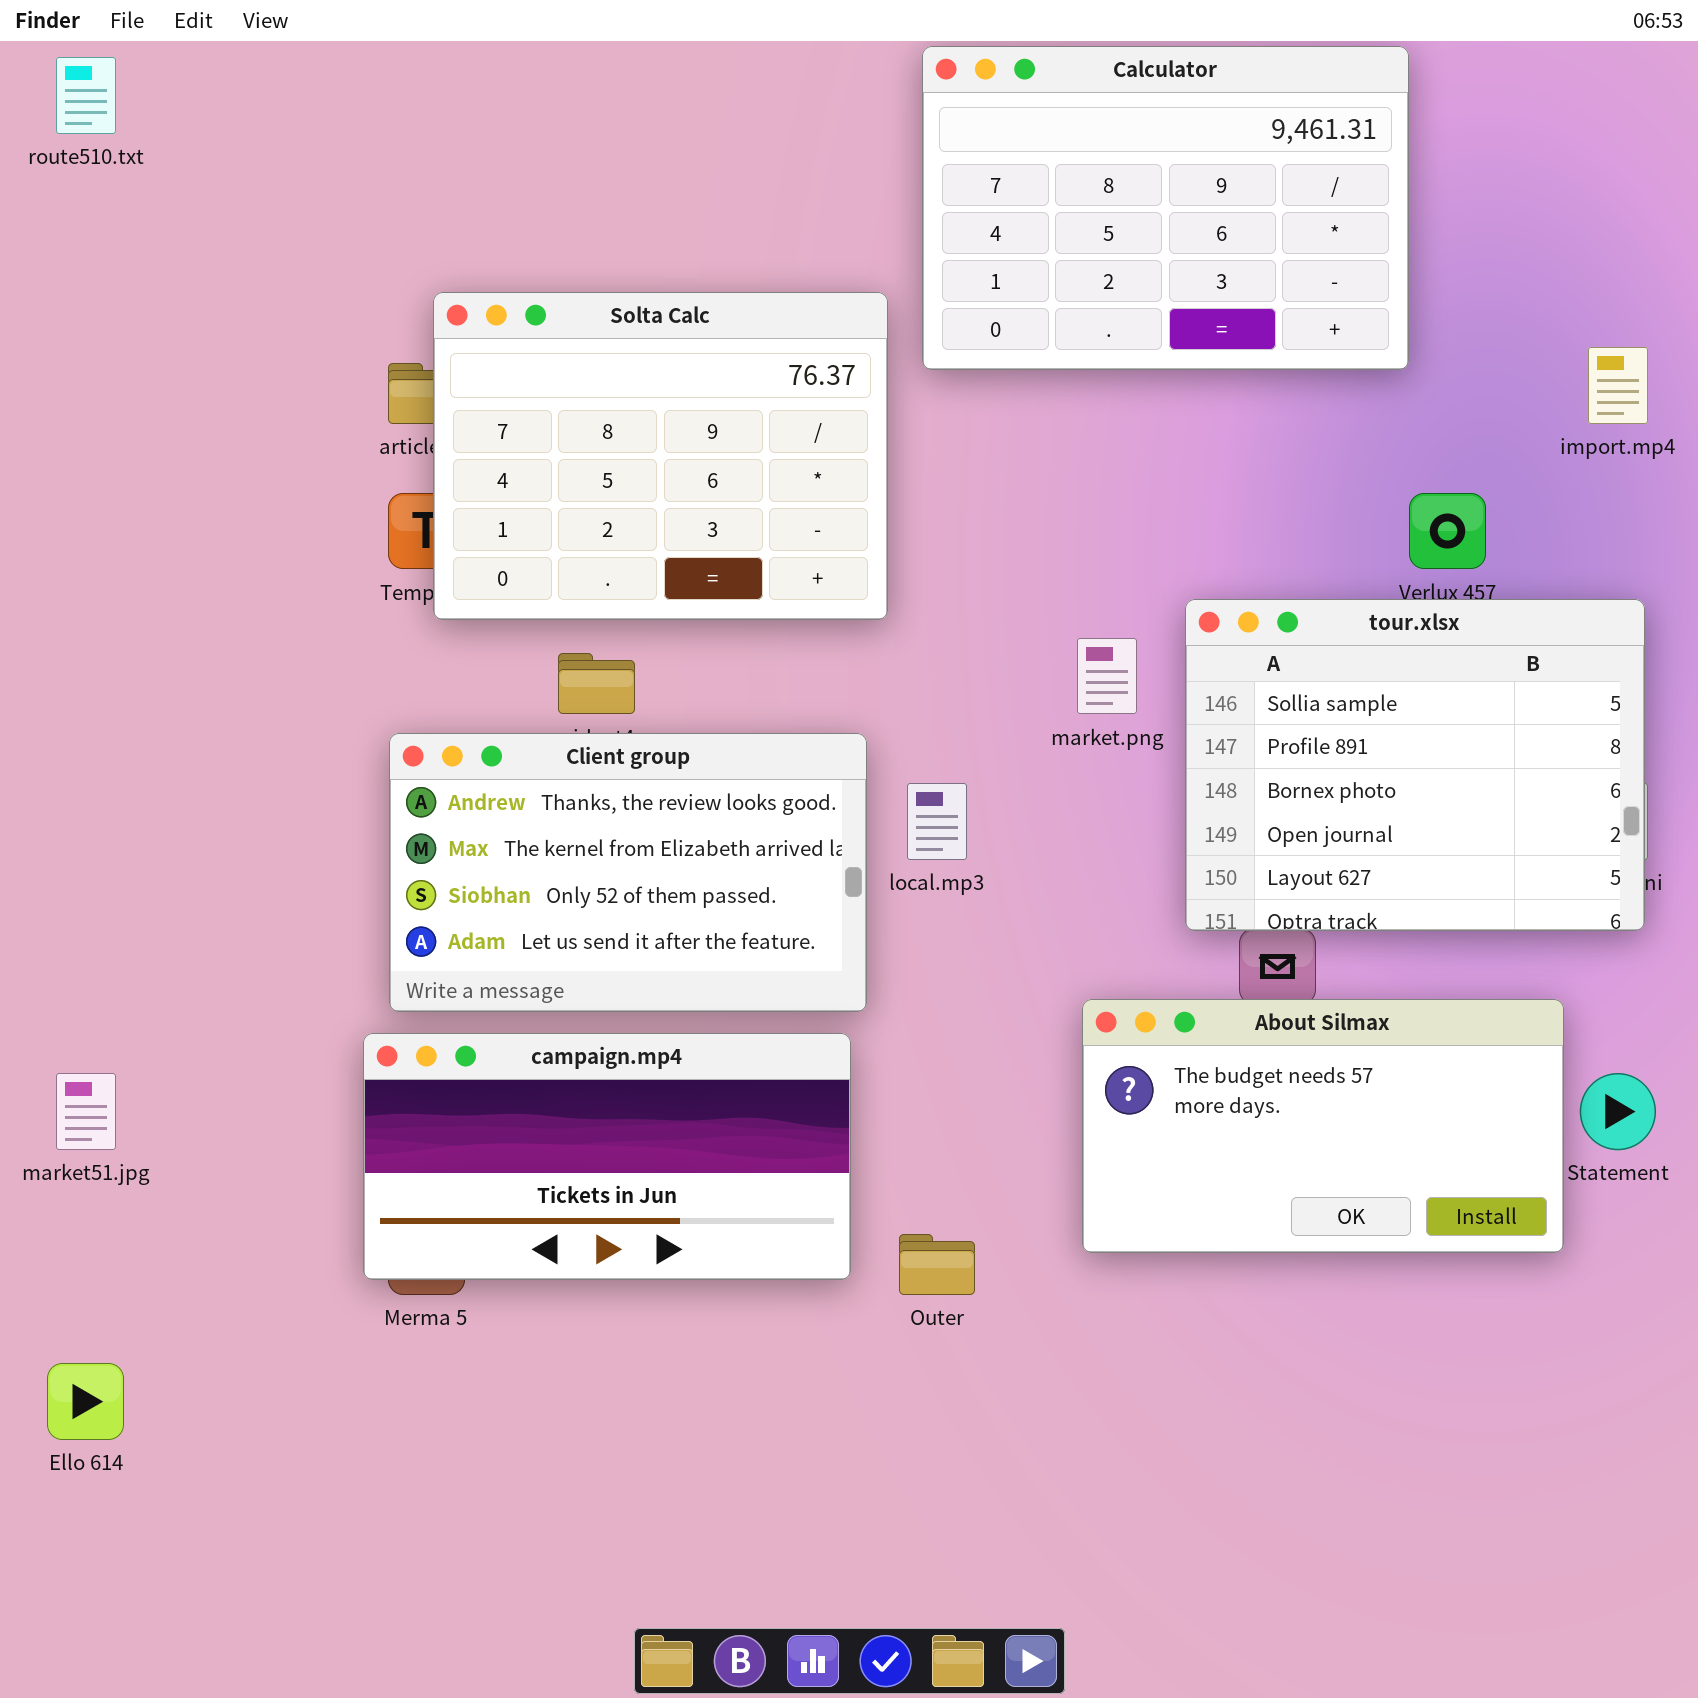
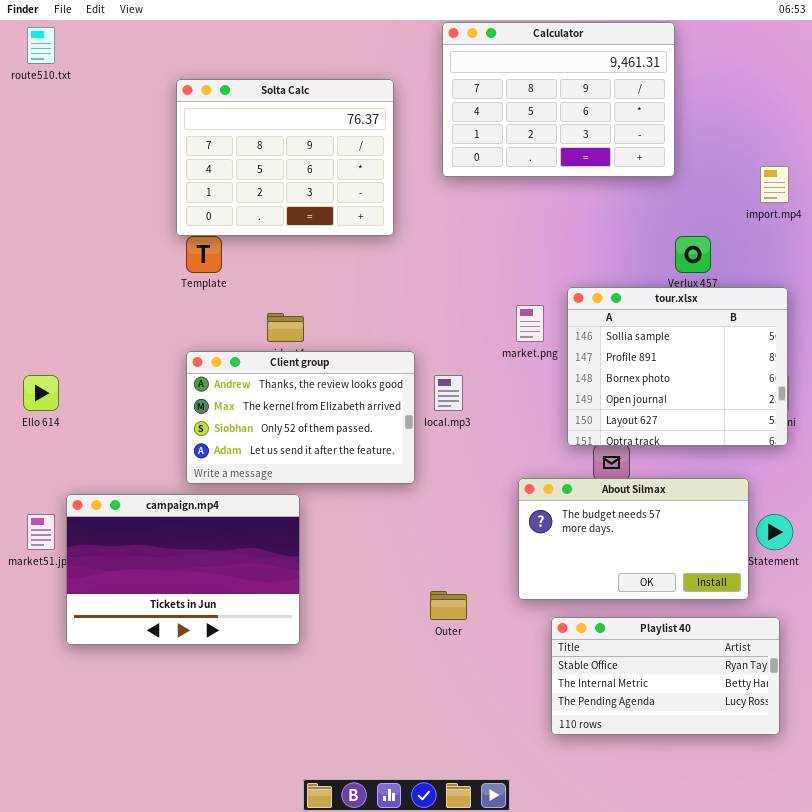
Solta Calc: [433,292,888,620] -> [176,79,394,236], moved
campaign.mp4: [363,1033,851,1280] -> [66,494,300,645], moved, resized
Playlist 40: none -> [551,617,780,735], opened
Ello 614: [47,1363,124,1440] -> [23,375,59,411], moved

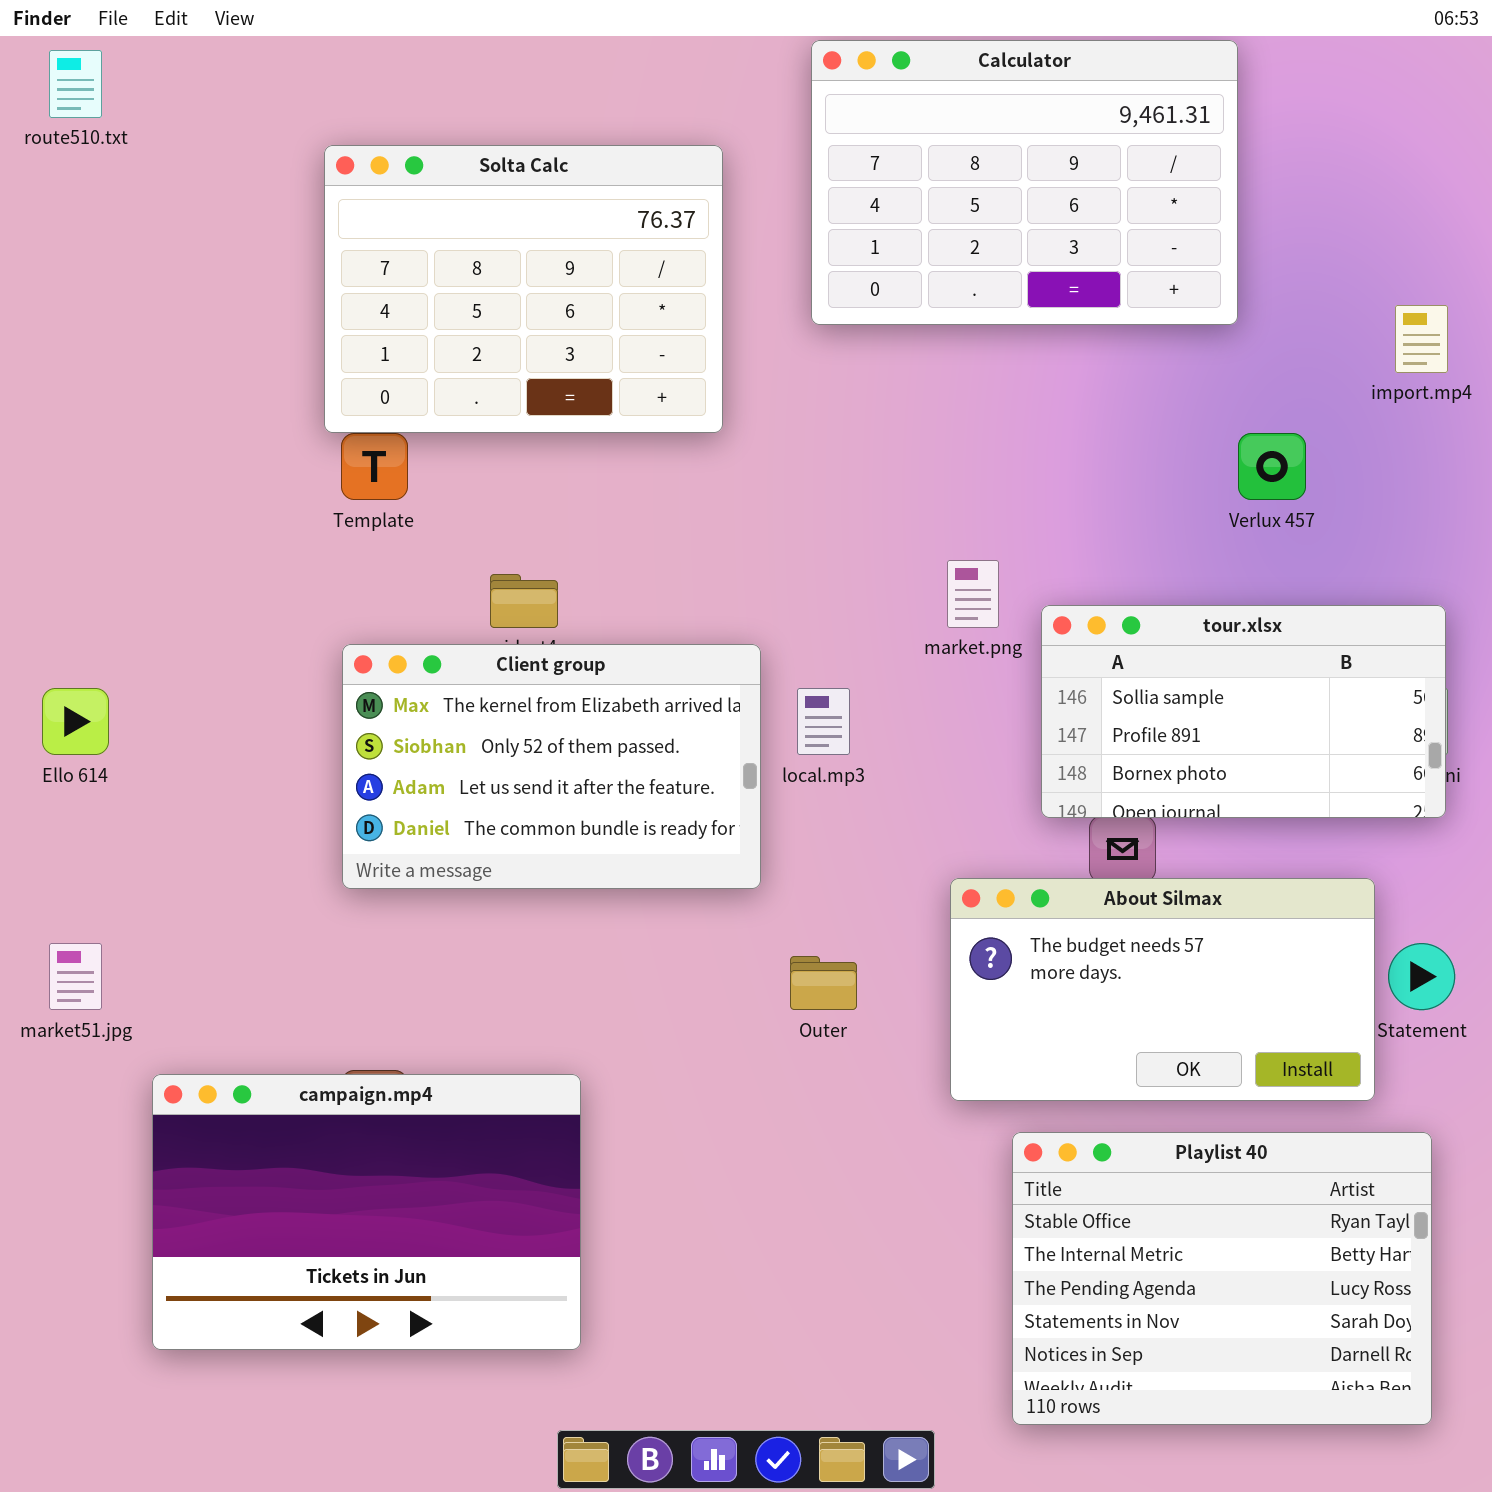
tour.xlsx: [567,287,788,446] -> [1041,605,1446,818], resized
Client group: [186,351,415,484] -> [342,644,761,889], scrolled down 1 row
campaign.mp4: [66,494,300,645] -> [152,1074,581,1350], moved
Outer: [430,591,467,620] -> [790,956,857,1010], moved
Playlist 40: [551,617,780,735] -> [1012,1132,1432,1425], resized

